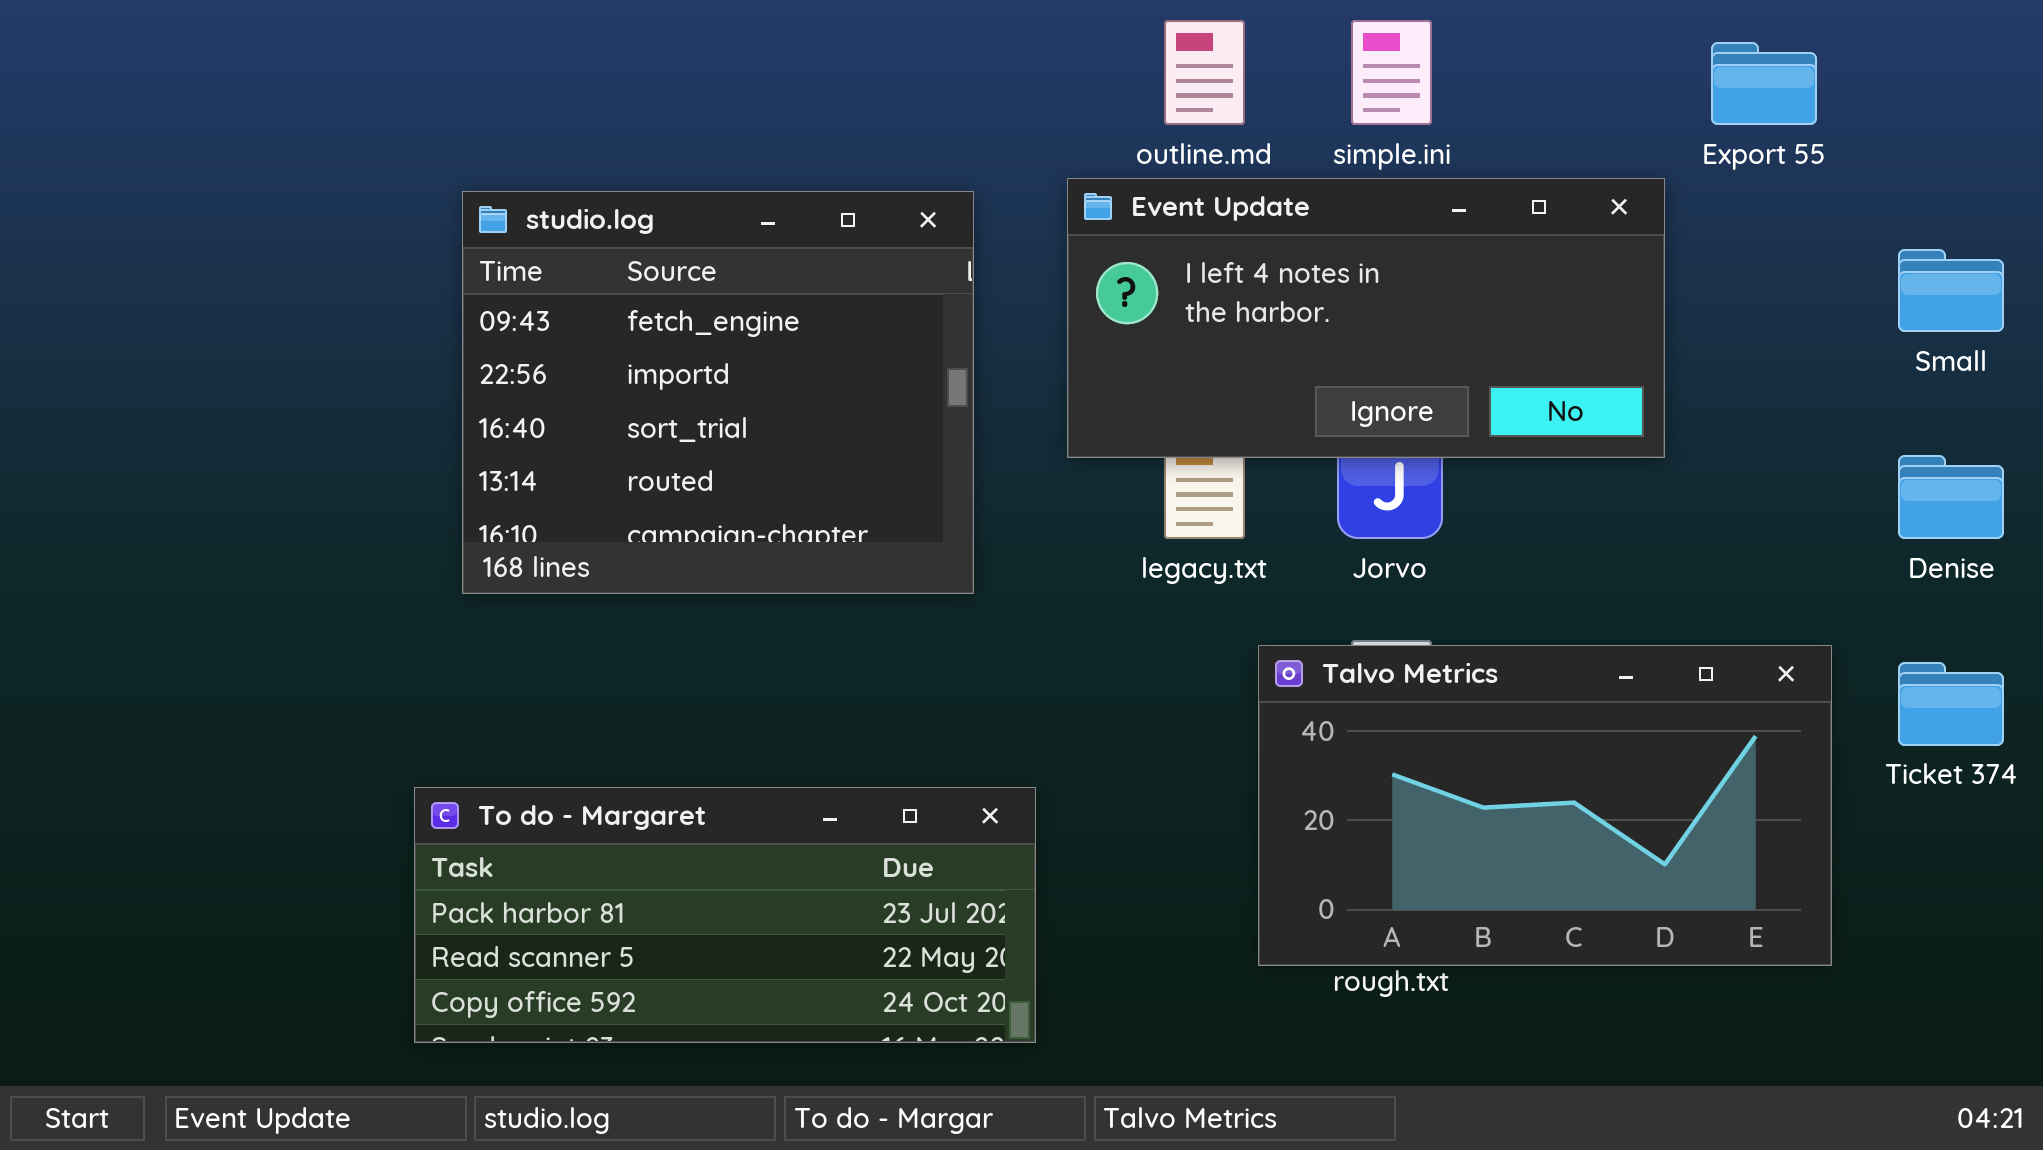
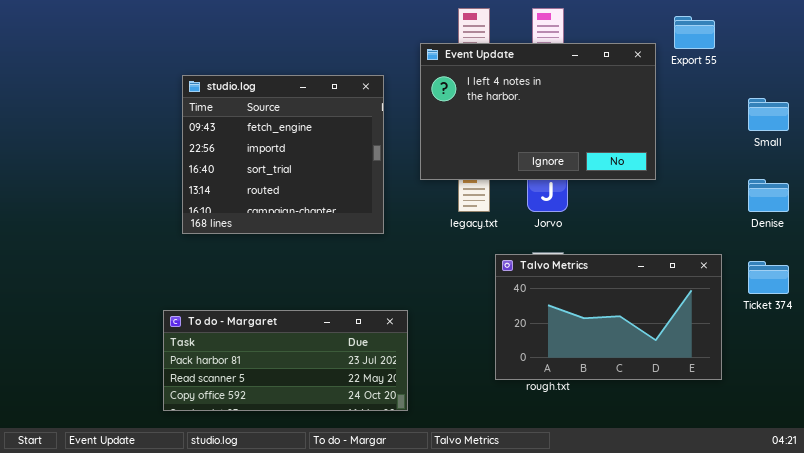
Event Update: [1067,178,1665,458] -> [420,43,656,180], resized

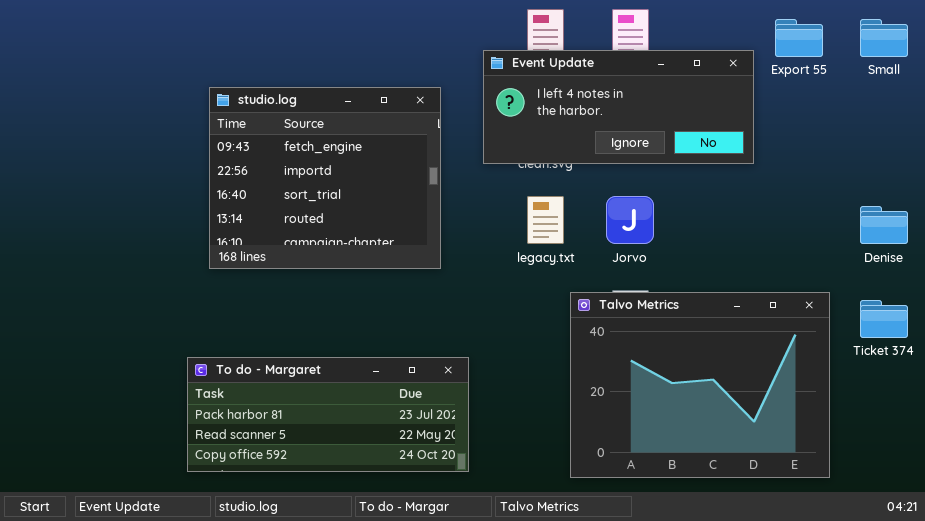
Event Update: [420,43,656,180] -> [483,50,754,164], resized
Small: [748,98,789,131] -> [860,19,908,57], moved
Talvo Metrics: [495,254,722,380] -> [570,292,830,478], resized

